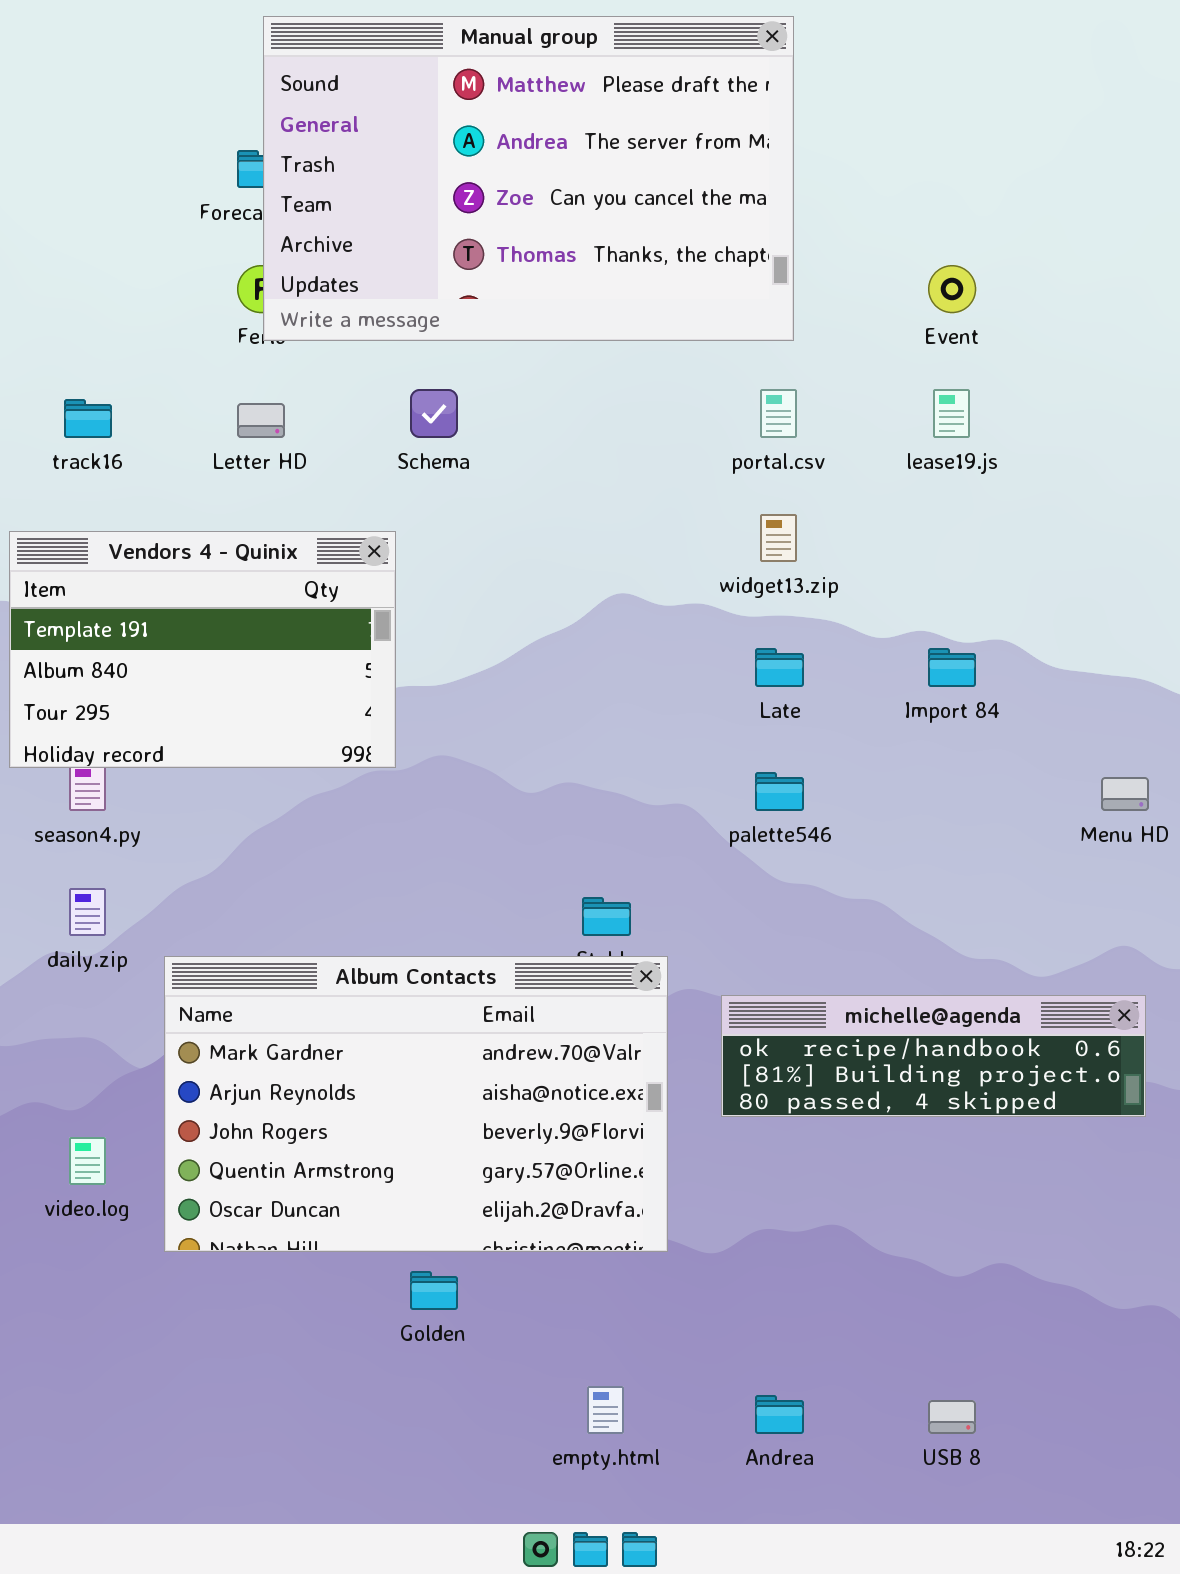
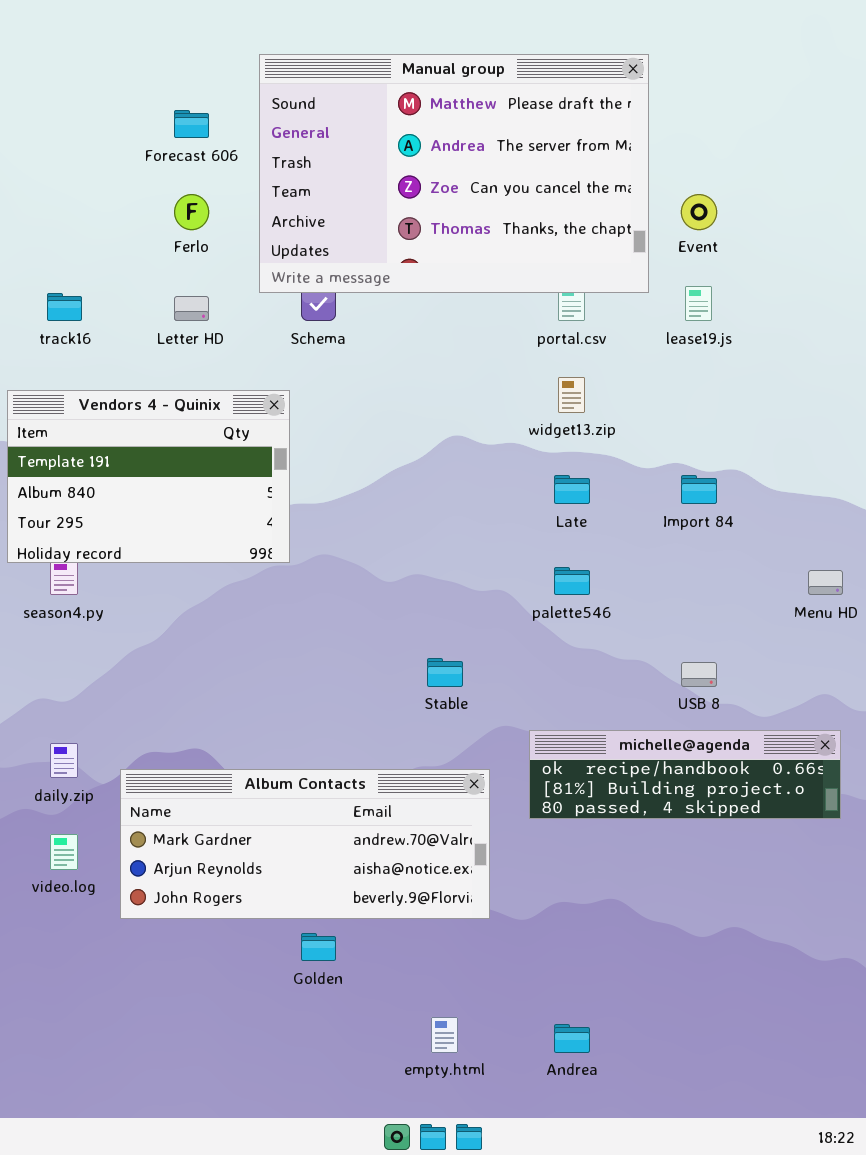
Manual group: [263,16,794,341] -> [259,54,649,293], moved
daily.zip: [69,888,106,936] -> [50,743,78,778], moved
Album Contacts: [164,956,668,1252] -> [120,769,490,919], resized
USB 8: [928,1400,976,1434] -> [681,662,717,687], moved

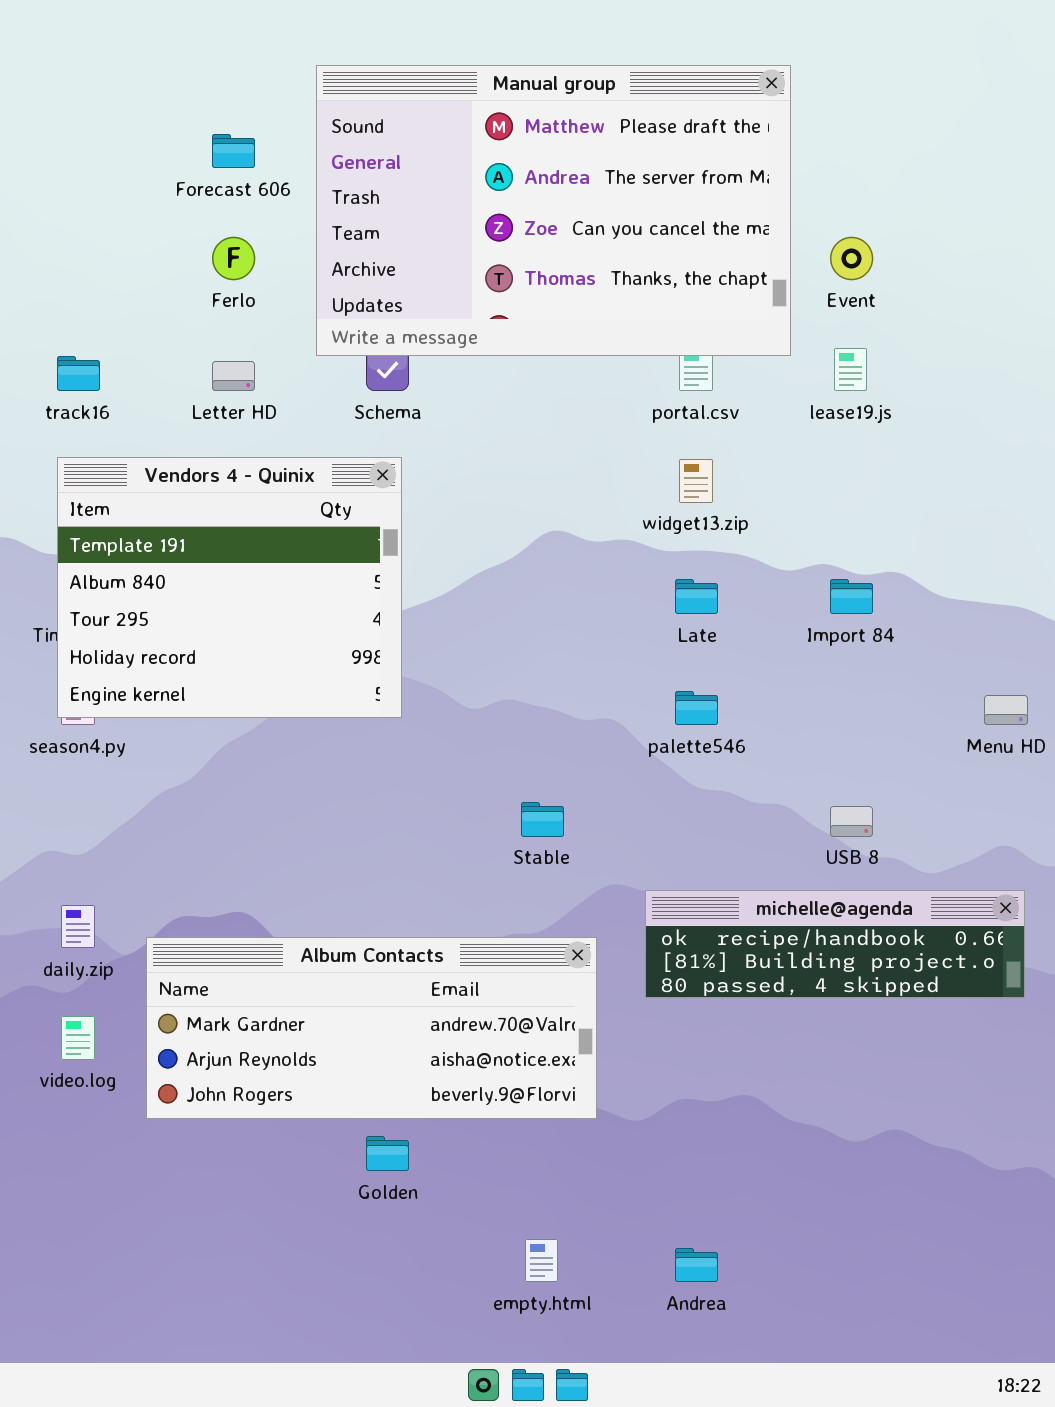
Vendors 4 - Quinix: [7,390,290,563] -> [57,457,402,718], moved, resized

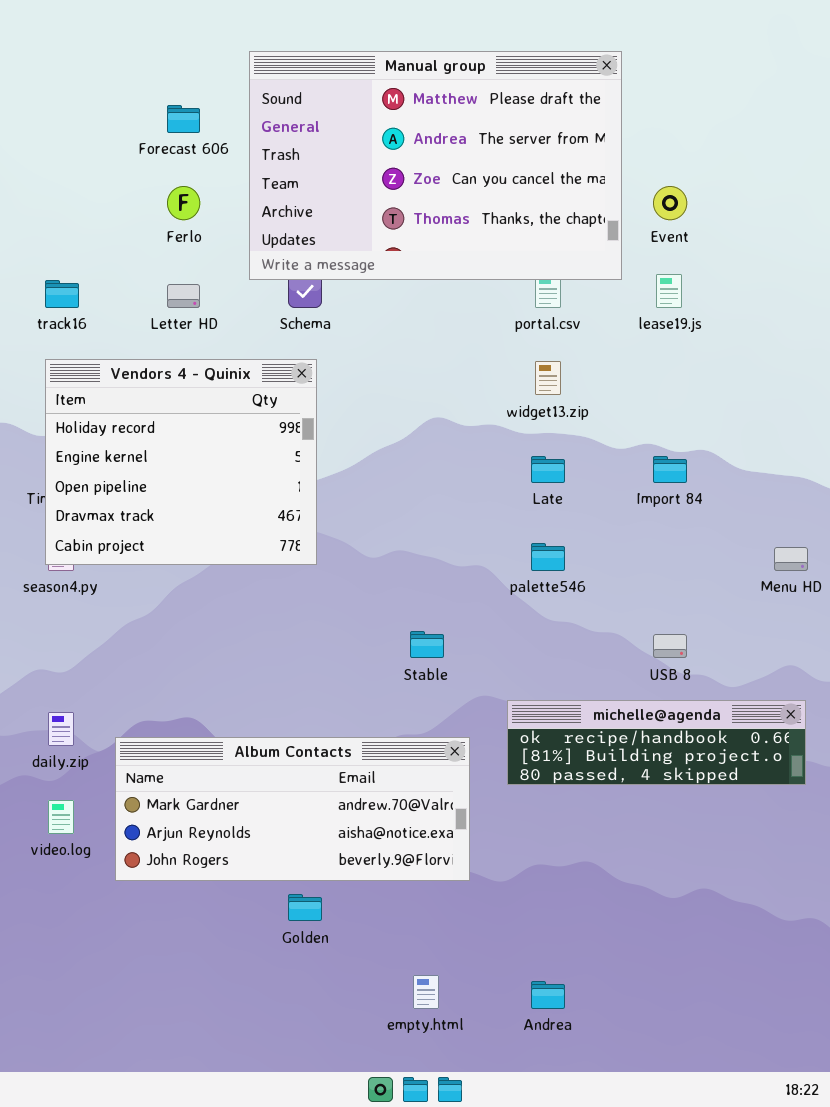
Vendors 4 - Quinix: [57,457,402,718] -> [45,359,317,565], scrolled down 3 rows

